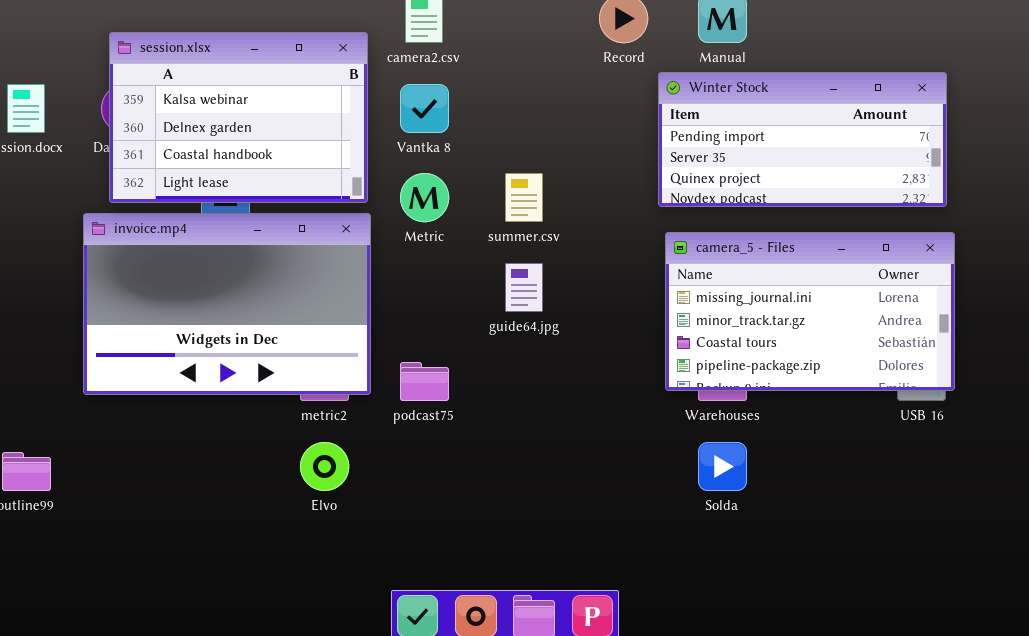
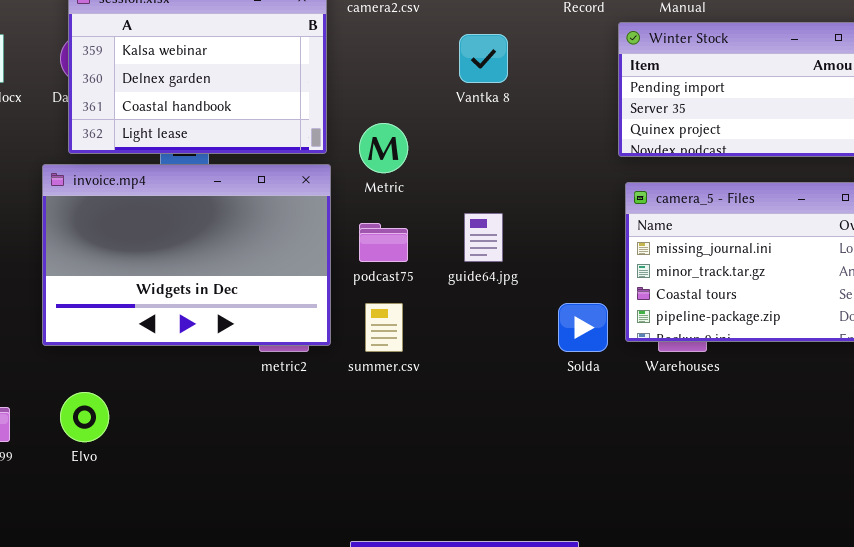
Vantka 8: [400,84,449,133] -> [459,34,508,83], moved
summer.csv: [505,173,543,222] -> [365,303,403,352], moved
podcast75: [400,362,449,401] -> [359,223,408,262], moved
Elvo: [300,442,349,491] -> [60,392,109,442], moved
Solda: [698,442,747,491] -> [558,303,608,352], moved

